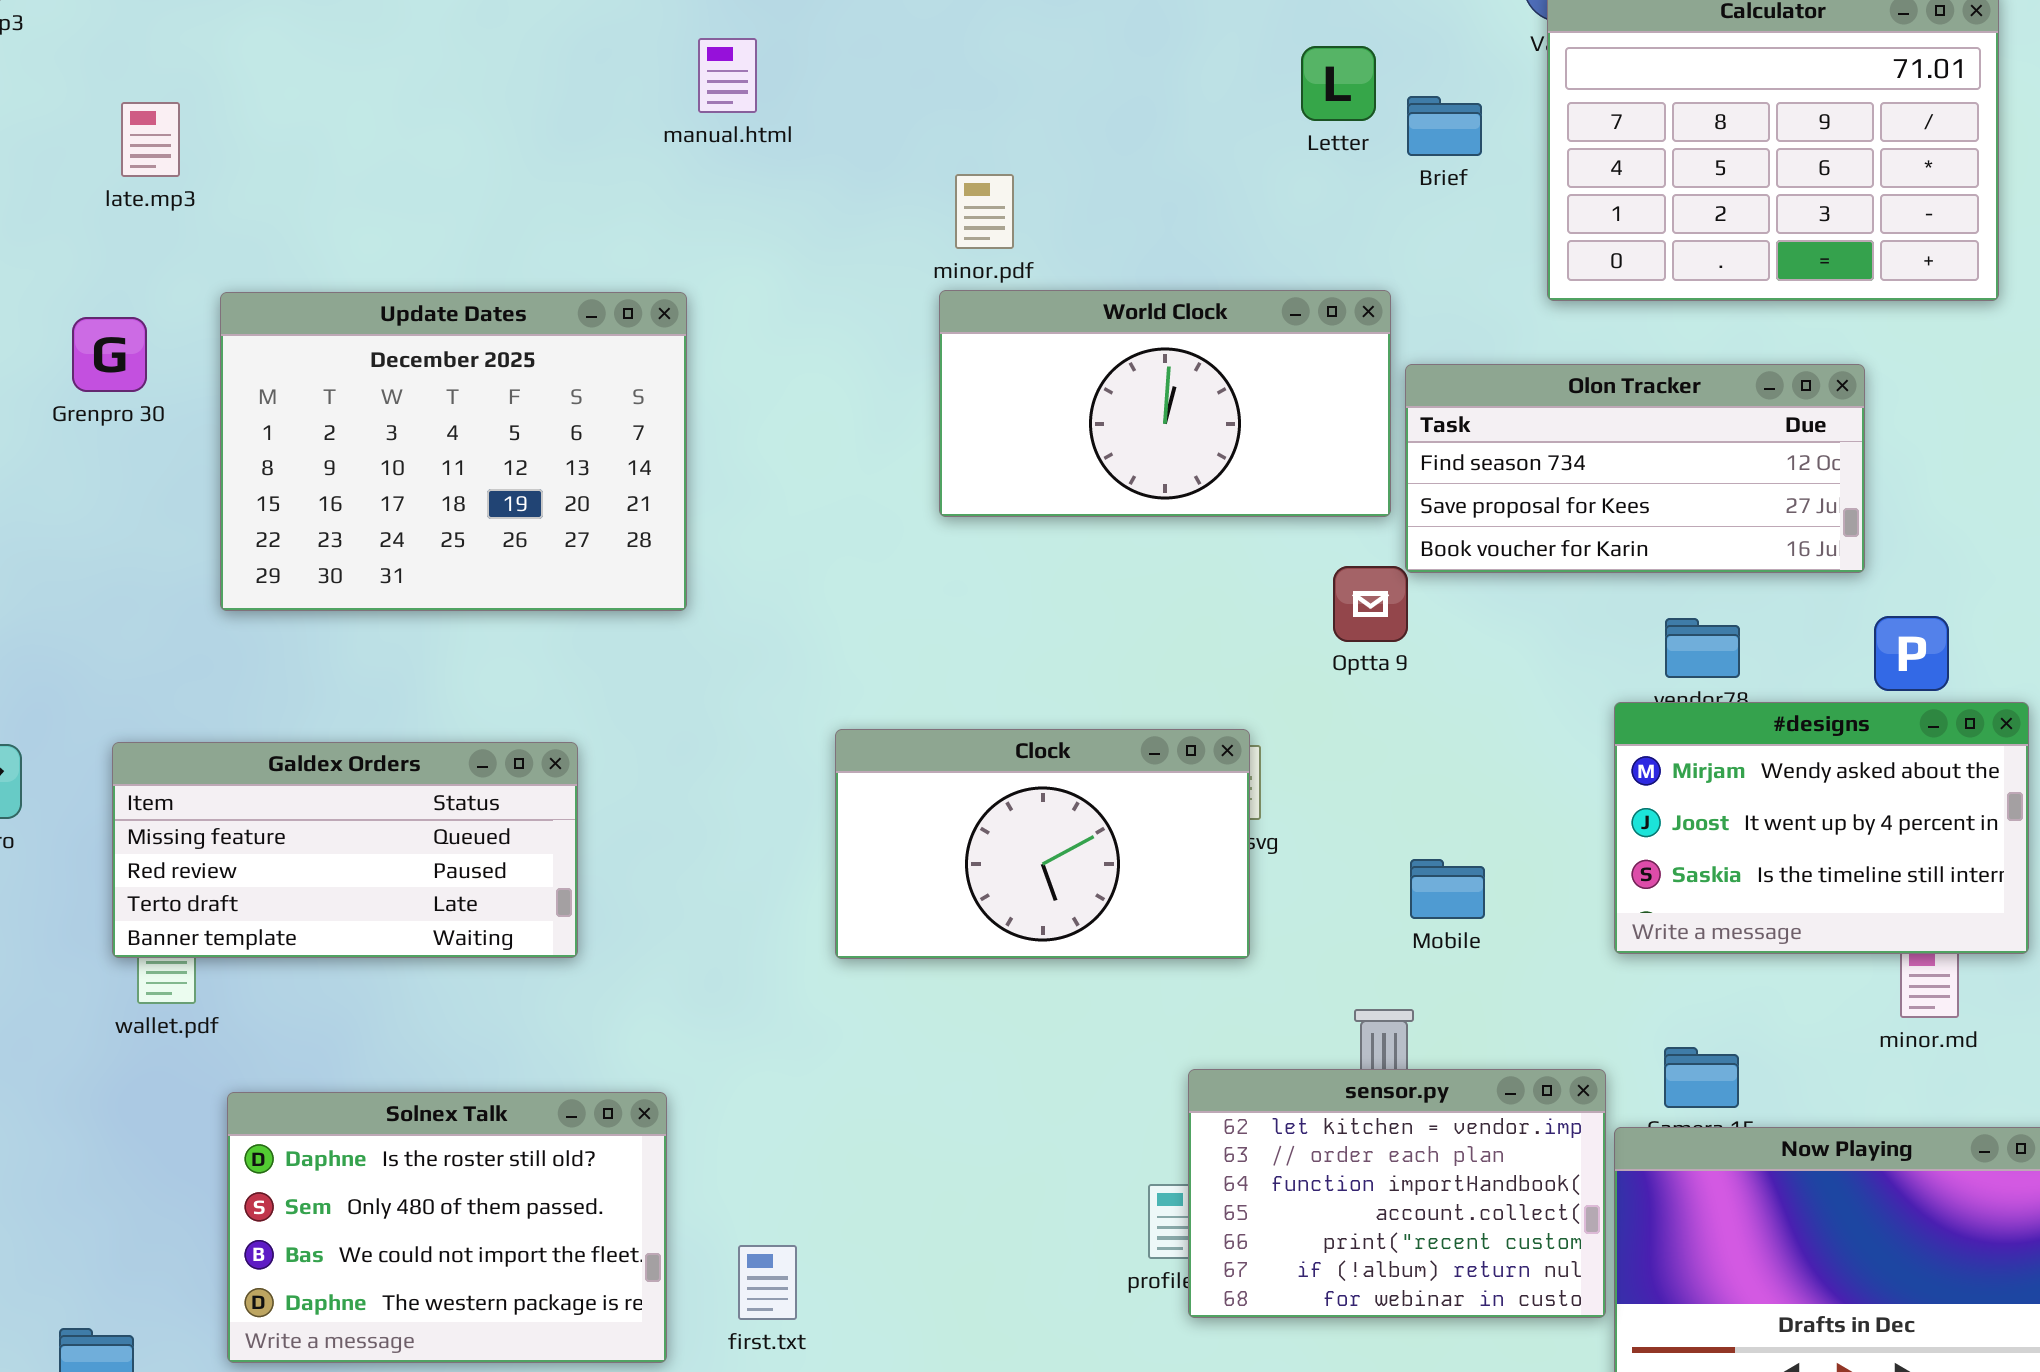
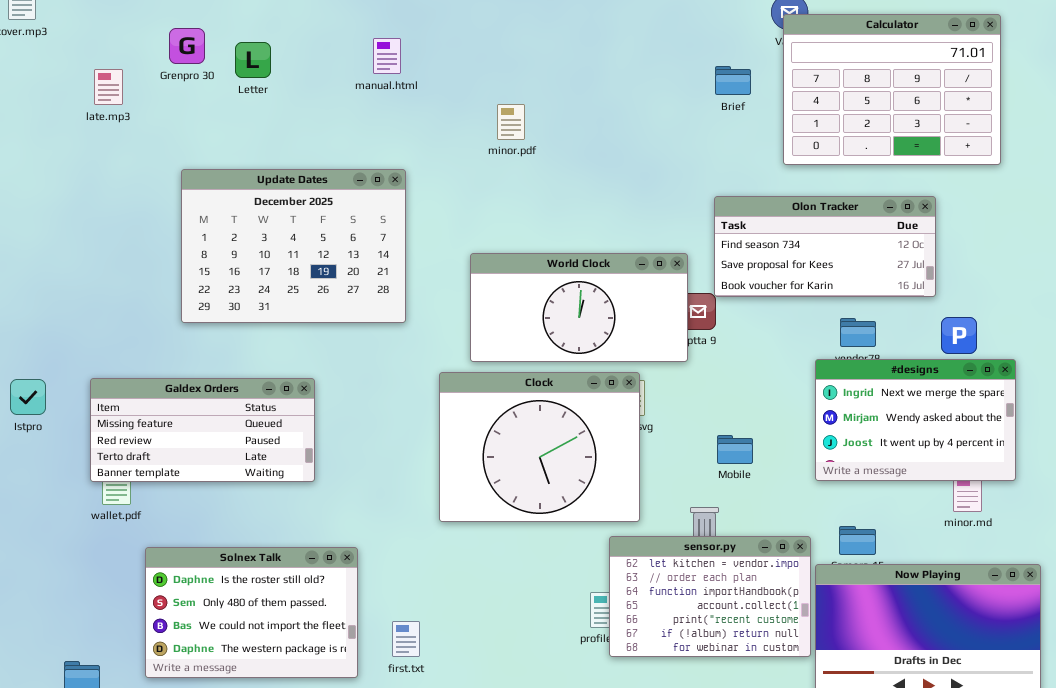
Letter: [1301,46,1376,121] -> [235,42,271,78], moved
World Clock: [939,290,1391,517] -> [470,253,688,362], moved
Update Dates: [220,292,687,611] -> [181,169,406,323], moved
Grenpro 30: [72,317,147,392] -> [169,28,205,64], moved
#designs: [1614,702,2029,954] -> [815,359,1016,481], scrolled up 1 row
Clock: [835,729,1250,959] -> [439,372,640,522], resized

